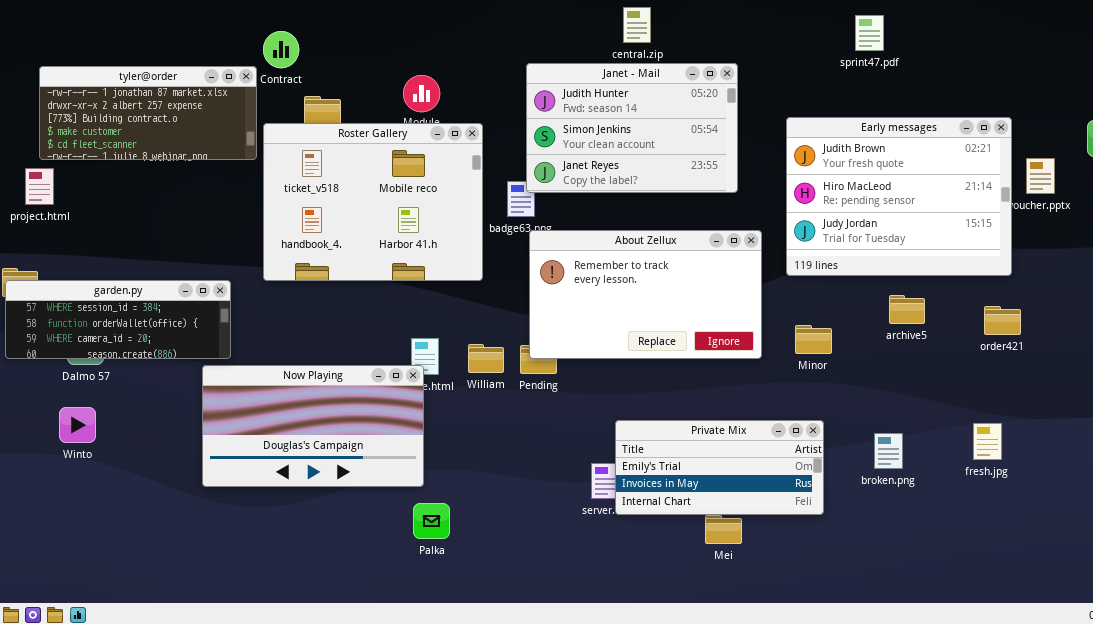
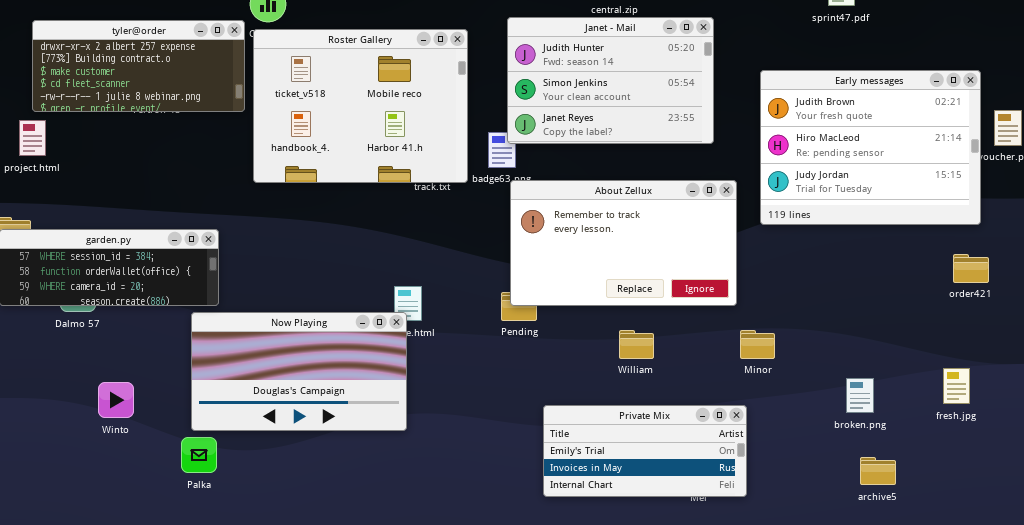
tyler@order: [39,66,257,160] -> [32,20,245,112], scrolled down 1 row
Roster Gallery: [263,123,483,281] -> [253,29,468,183], moved
archive5: [889,295,925,324] -> [860,457,896,485], moved
Minor: [795,325,832,354] -> [740,330,775,359], moved
William: [468,344,504,373] -> [619,330,654,359], moved
Winto: [59,407,96,443] -> [98,382,134,418], moved
Private Mix: [615,420,824,515] -> [543,405,747,497], moved
Palka: [413,503,450,539] -> [181,437,217,473], moved

